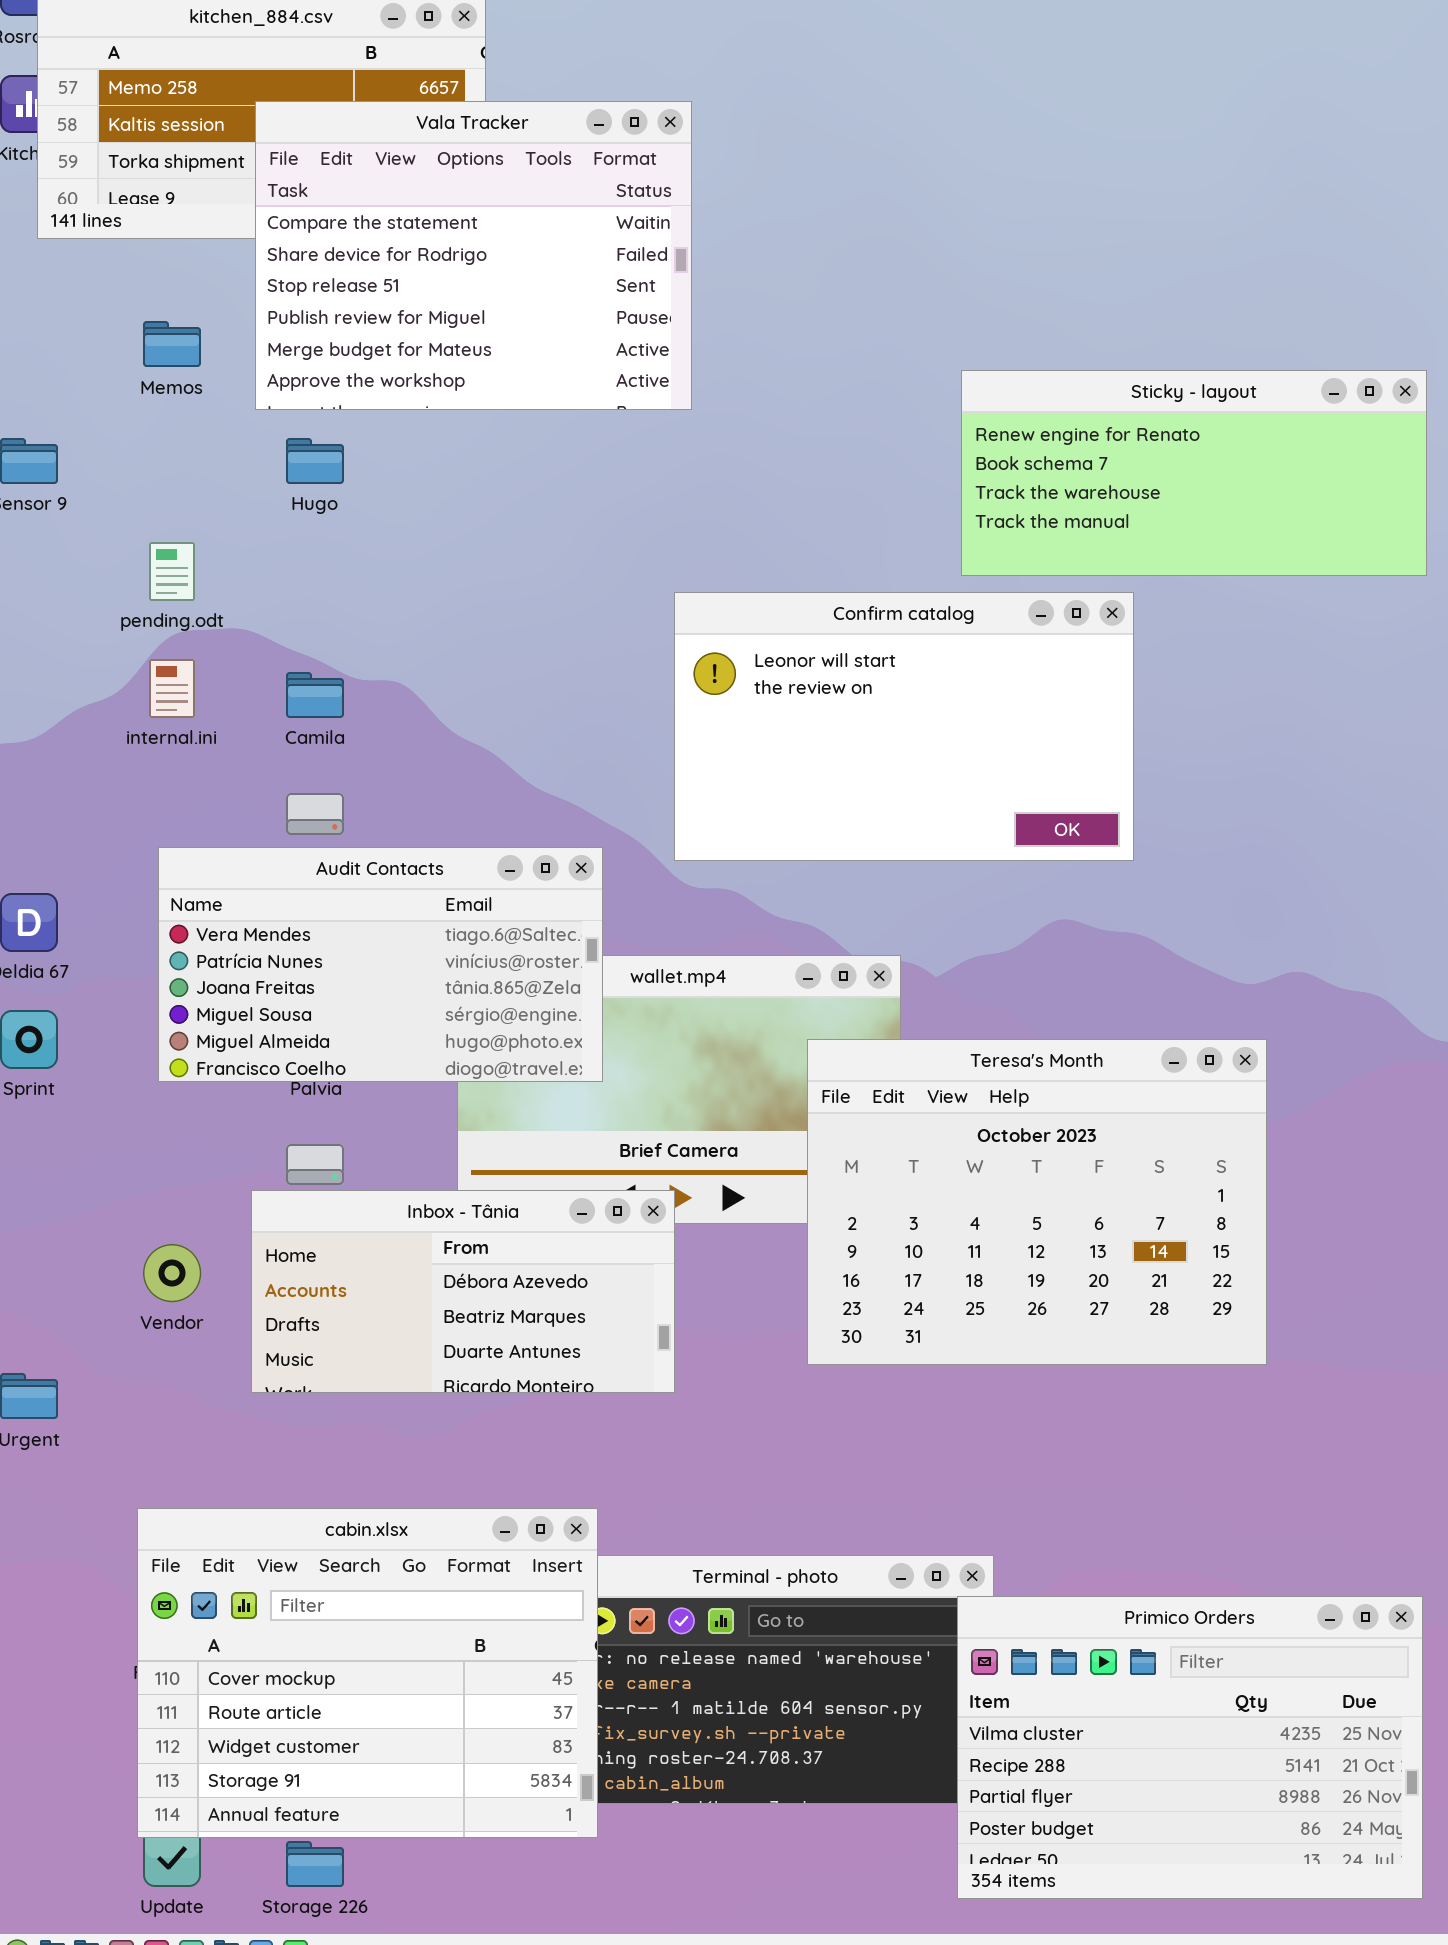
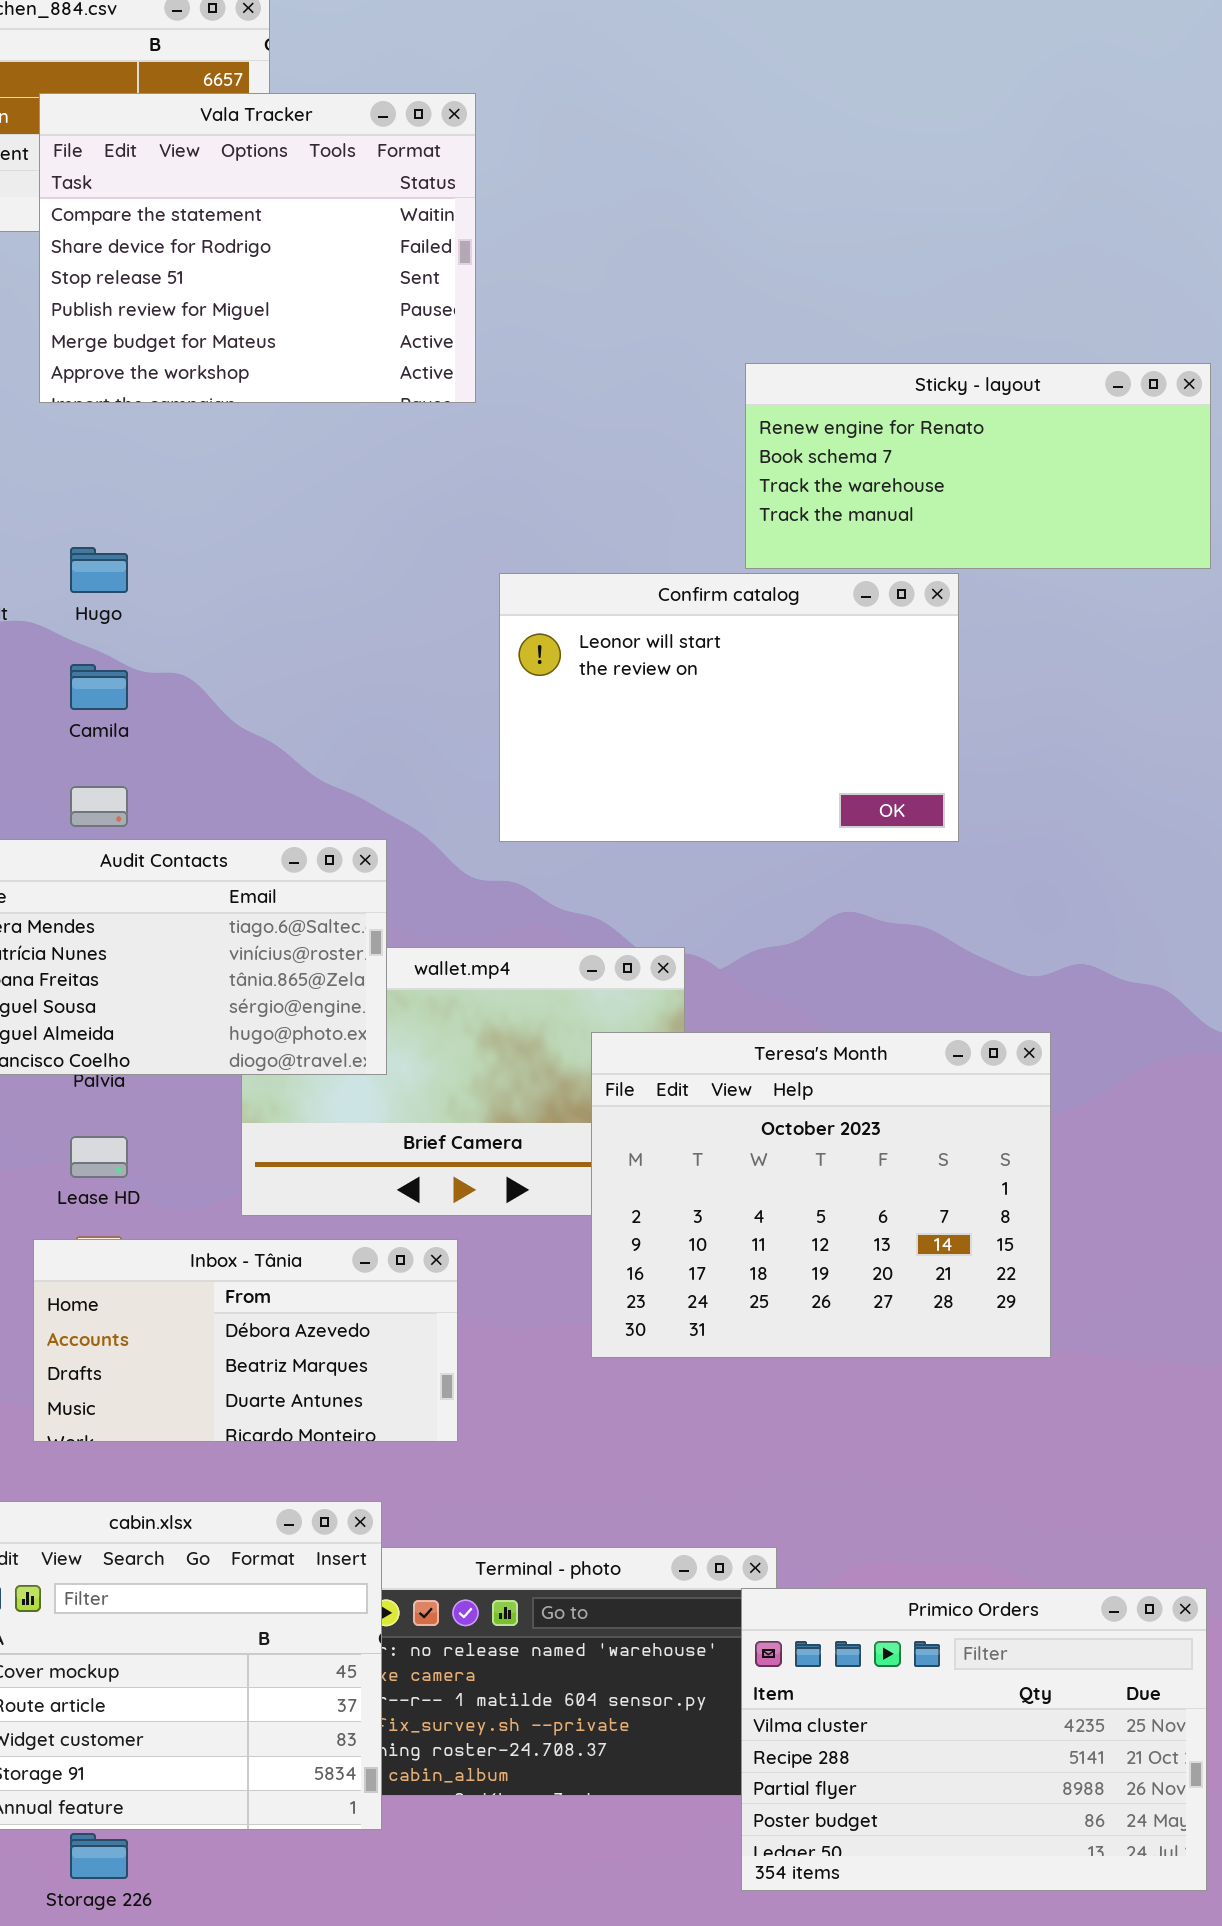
Hugo: [286,438,344,484] -> [70,547,128,593], moved
Confirm catalog: [674,592,1134,861] -> [499,573,959,842], moved
Inbox - Tânia: [251,1190,675,1393] -> [33,1239,458,1442], moved

